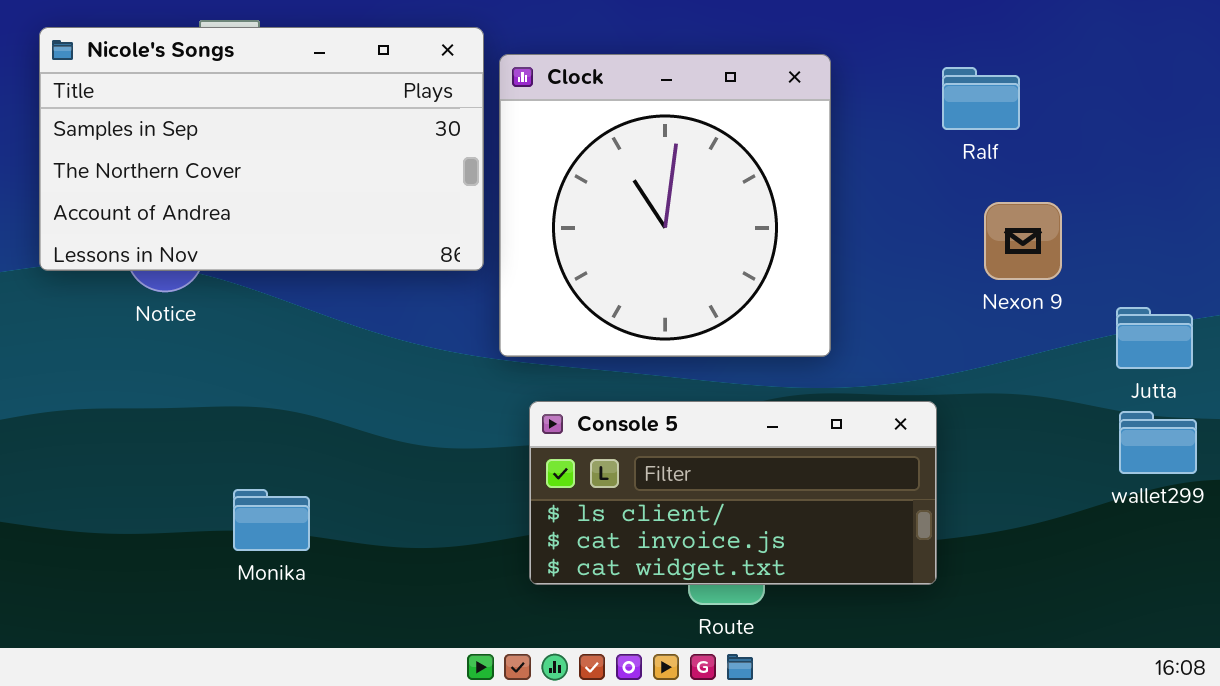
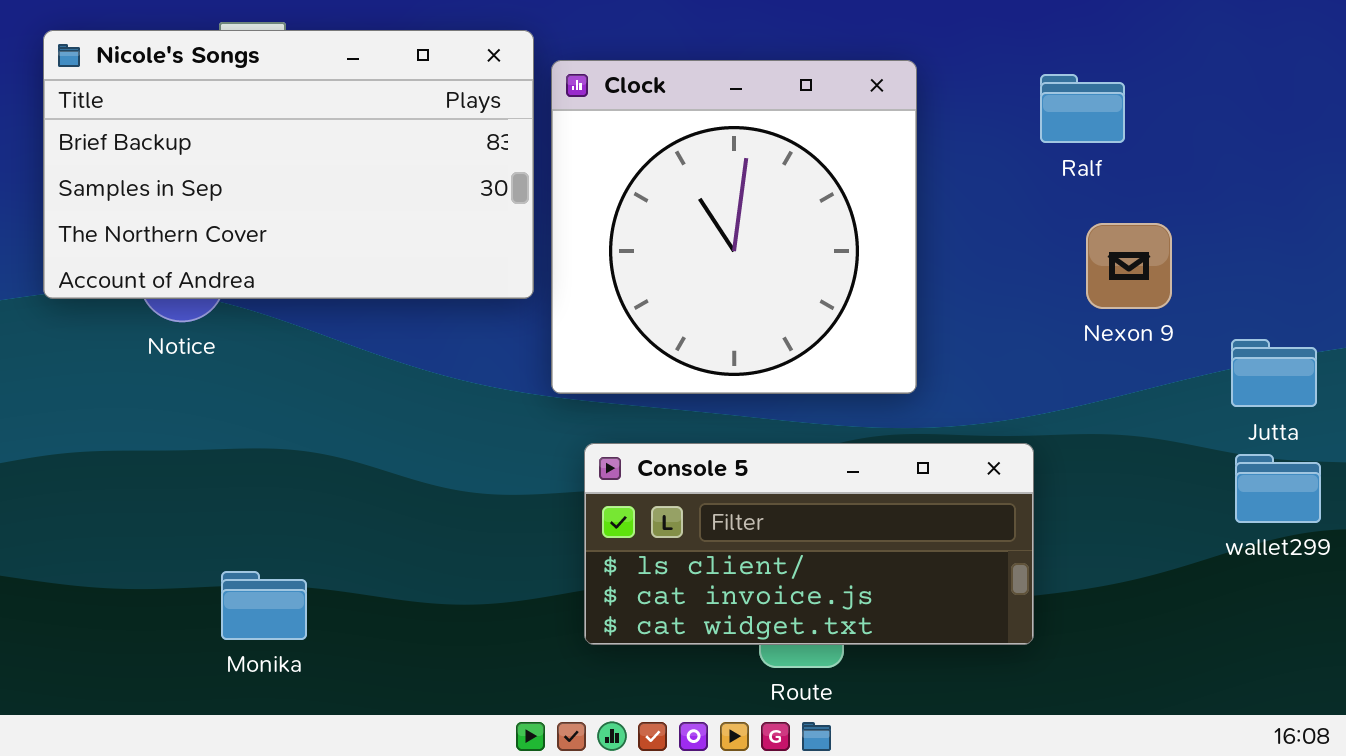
Nicole's Songs: [39,27,484,271] -> [43,30,534,299], scrolled up 1 row
Monika: [233,489,310,551] -> [221,571,307,640], moved

